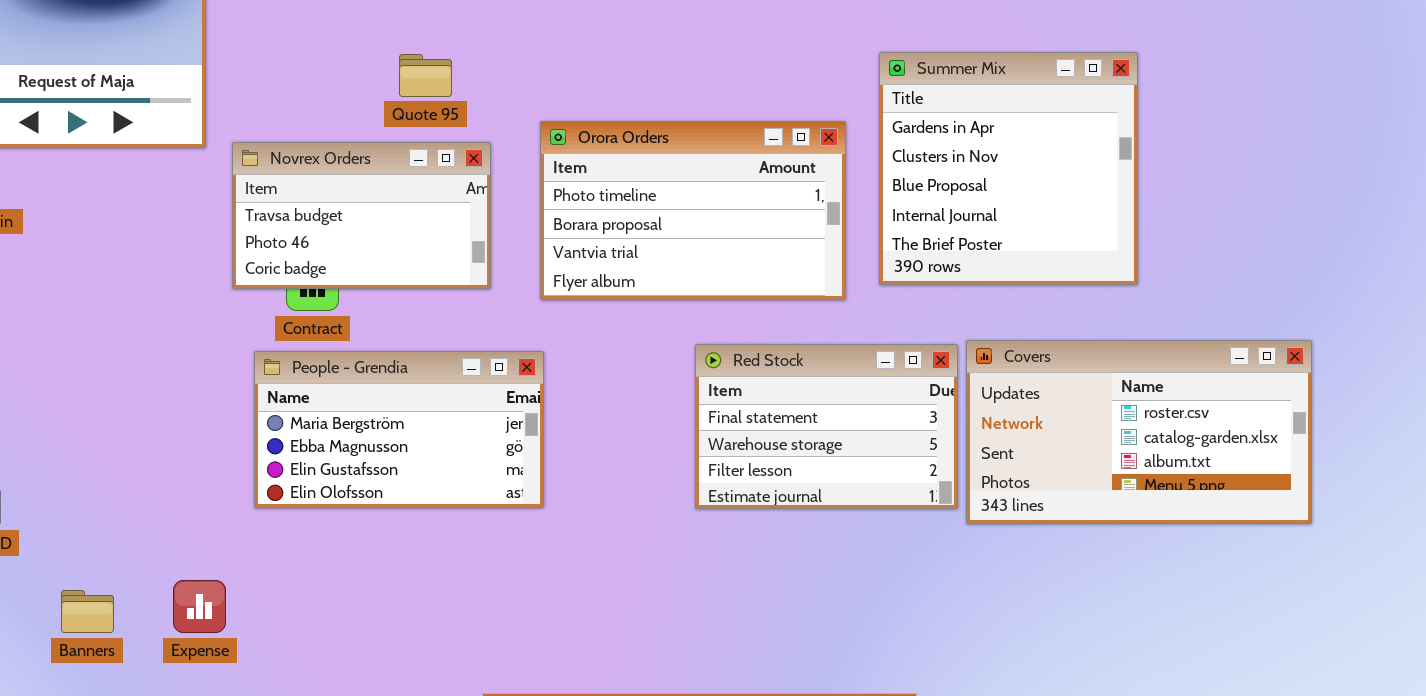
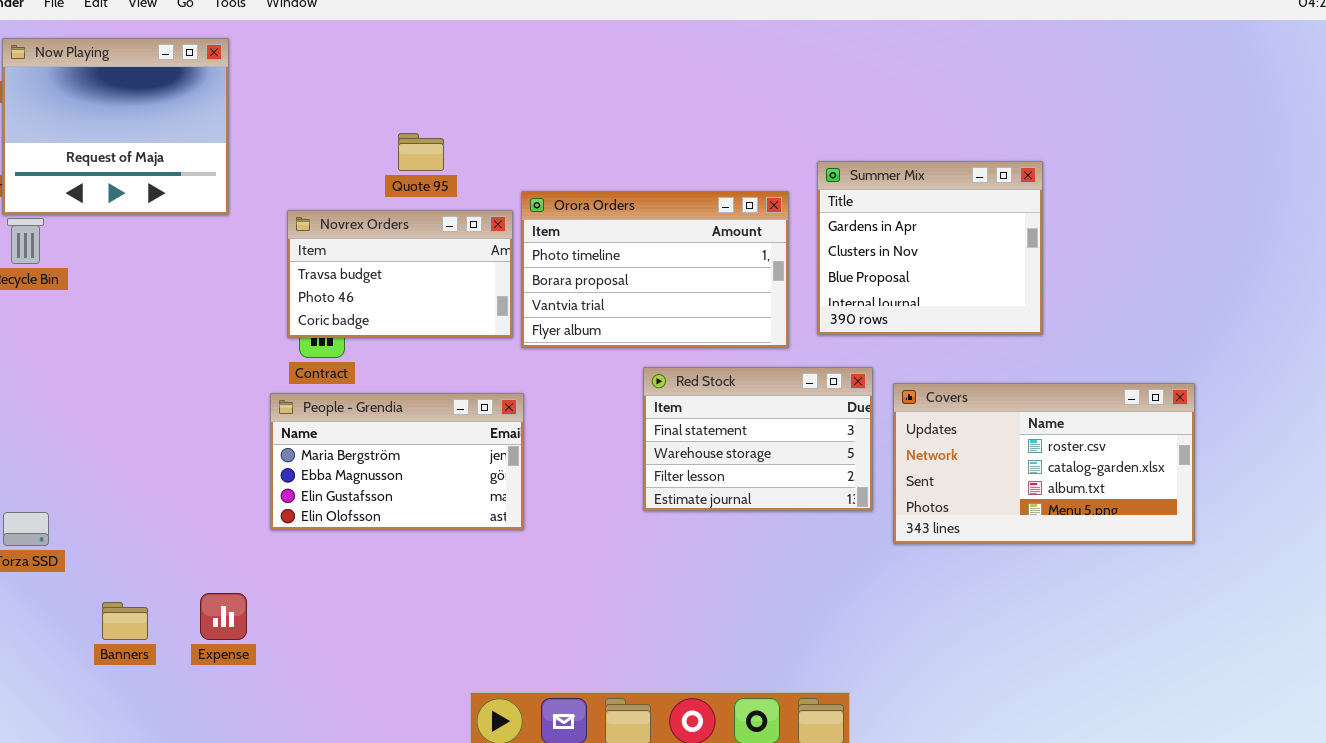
Summer Mix: [879,52,1138,285] -> [817,161,1043,335], resized
Novrex Orders: [232,142,491,289] -> [287,210,513,338], moved
Red Stock: [695,344,958,509] -> [643,367,873,511], moved

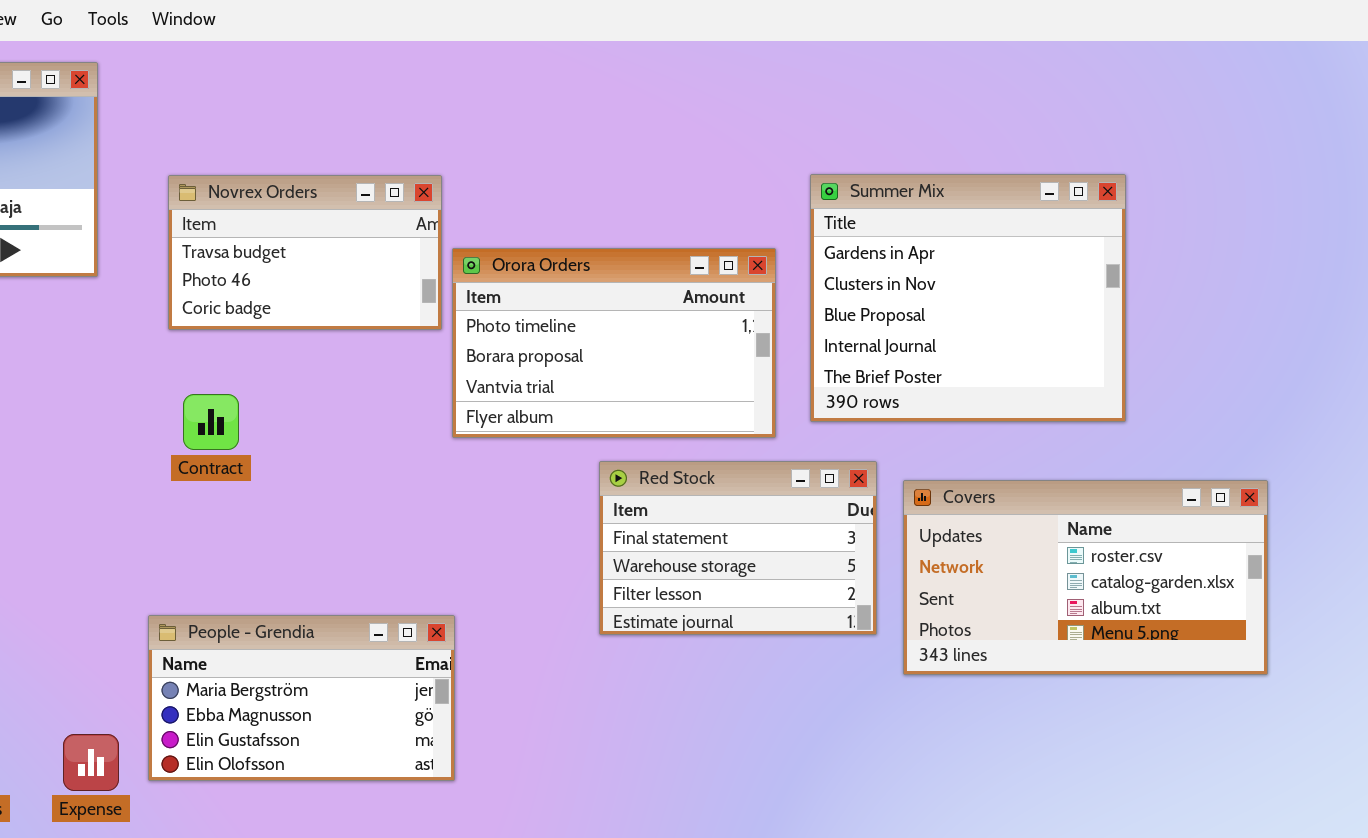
Summer Mix: [817,161,1043,335] -> [810,174,1126,422], resized
Novrex Orders: [287,210,513,338] -> [168,175,442,330], moved
People - Grendia: [270,393,524,530] -> [148,615,455,781], moved

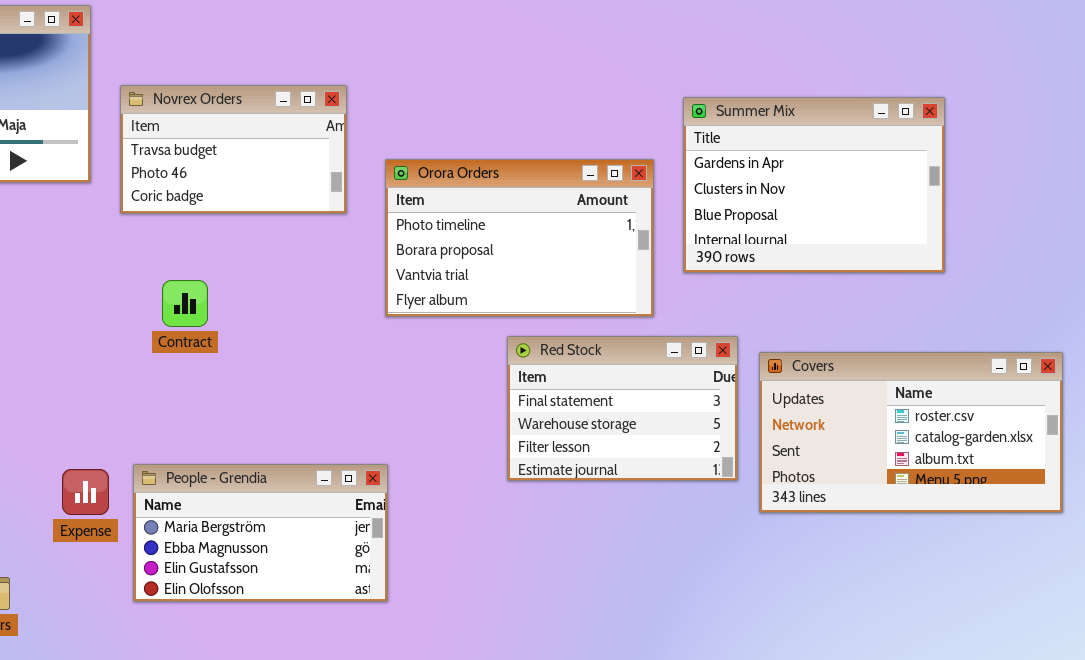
Summer Mix: [810,174,1126,422] -> [683,97,945,273], resized
Novrex Orders: [168,175,442,330] -> [120,85,347,214], moved
Expense: [63,734,119,791] -> [62,469,109,515], moved

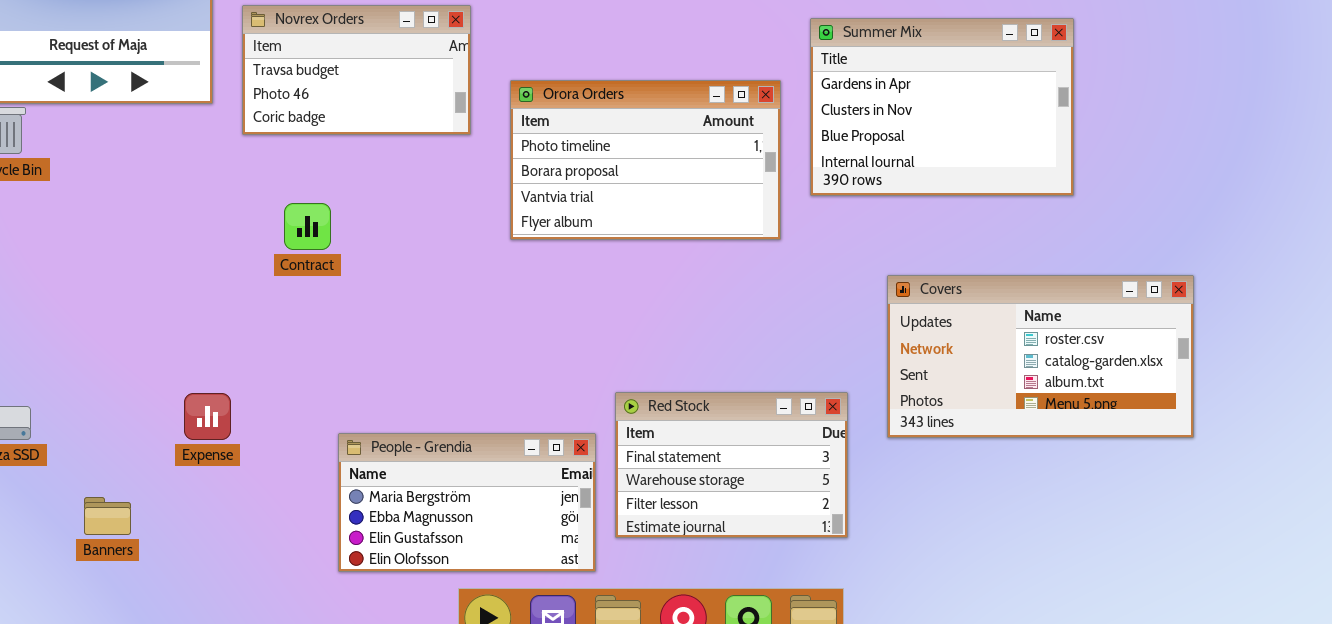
Red Stock: [507,336,738,481] -> [615,392,848,538], moved
People - Grendia: [133,464,388,602] -> [338,433,596,572], moved

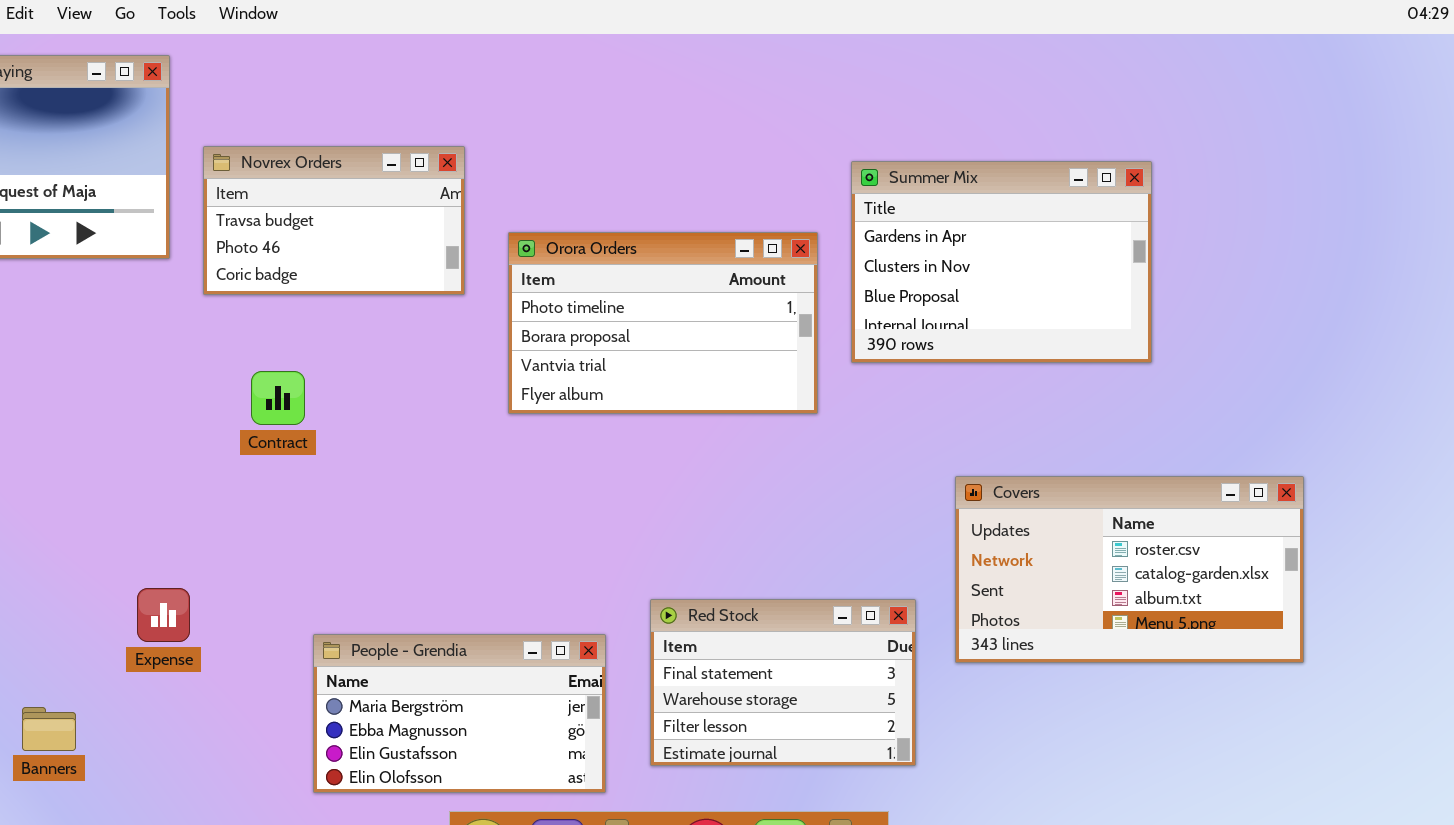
Covers: [887,275,1194,438] -> [955,476,1304,663], moved
Red Stock: [615,392,848,538] -> [650,599,916,766], moved

